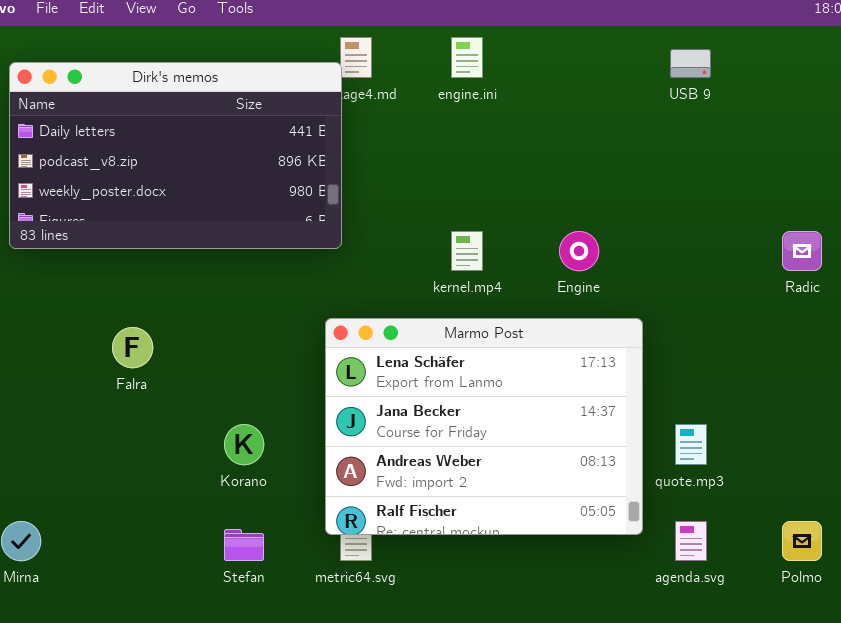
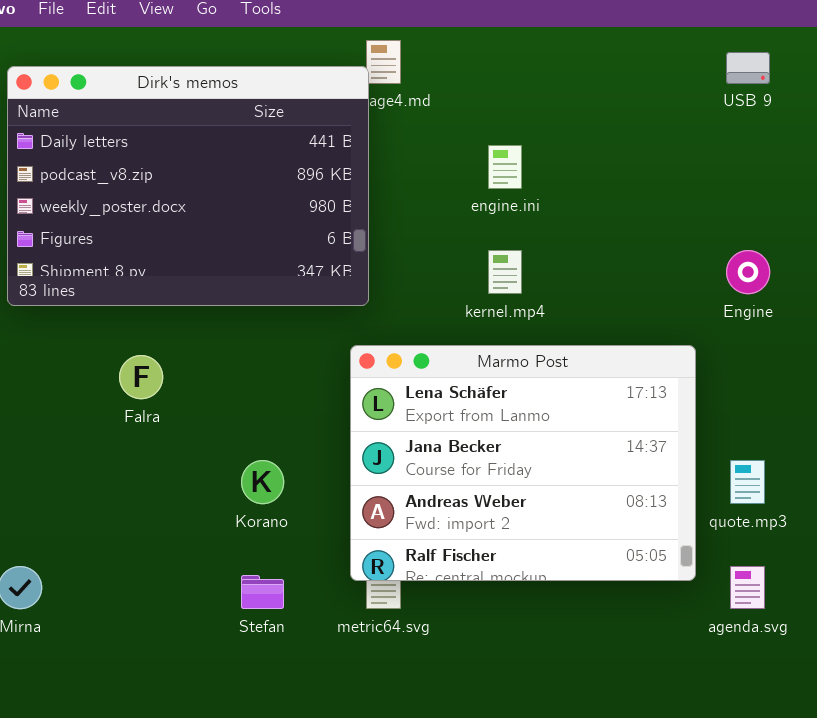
engine.ini: [451,37,483,78] -> [488,145,522,189], moved
Dirk's memos: [9,62,342,249] -> [7,66,369,306], resized
Engine: [559,231,599,271] -> [726,250,770,294], moved

